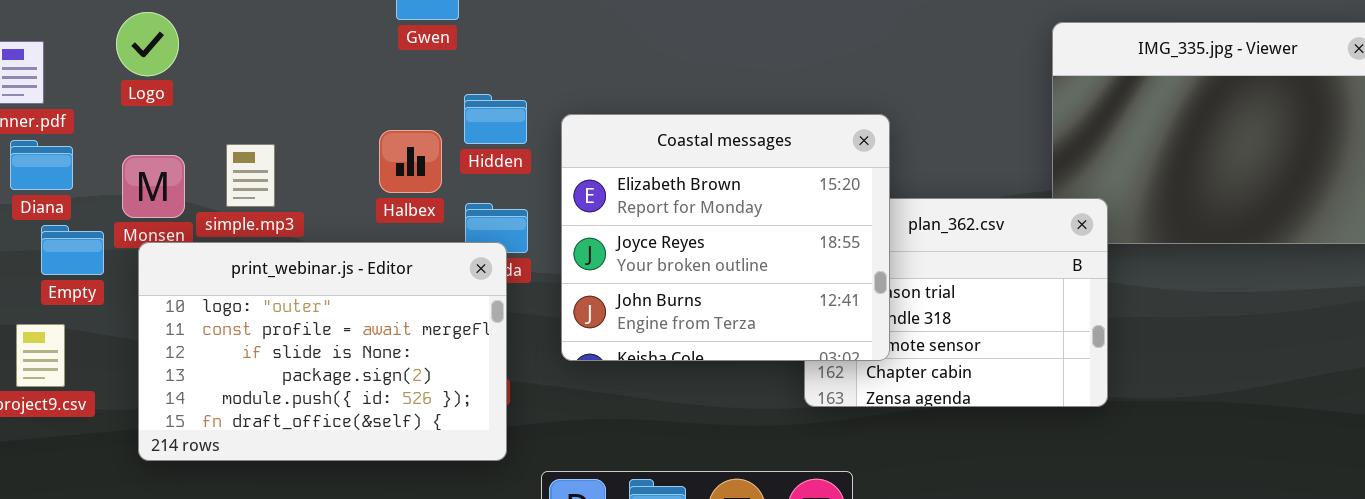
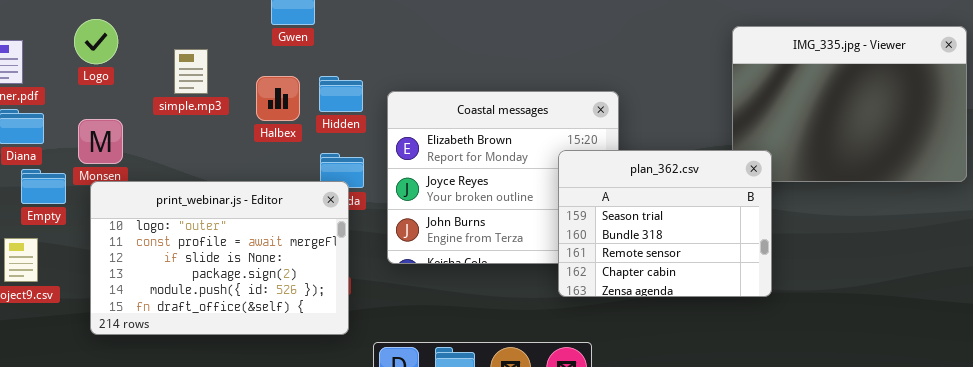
Halbex: [379,130,442,193] -> [256,76,300,121], moved
simple.mp3: [226,144,275,207] -> [174,49,208,94], moved
plan_362.csv: [804,198,1108,407] -> [558,150,772,297], raised

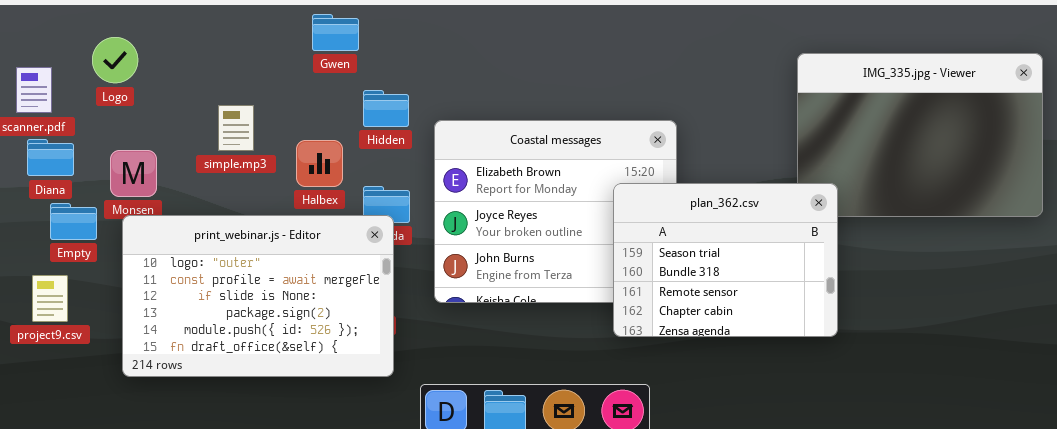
Logo: [74,19,118,64] -> [92,37,138,83], moved
simple.mp3: [174,49,208,94] -> [218,105,254,151], moved
Halbex: [256,76,300,121] -> [296,140,343,187], moved
Hidden: [319,76,363,112] -> [363,90,409,127], moved

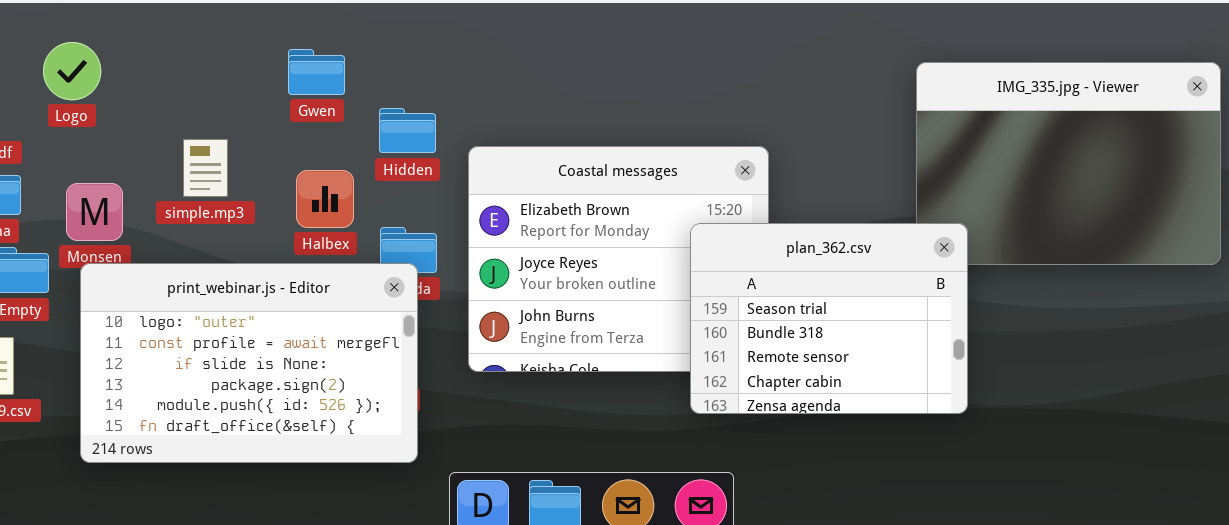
Gwen: [312,14,359,51] -> [288,49,345,95], moved
simple.mp3: [218,105,254,151] -> [183,139,228,197], moved

